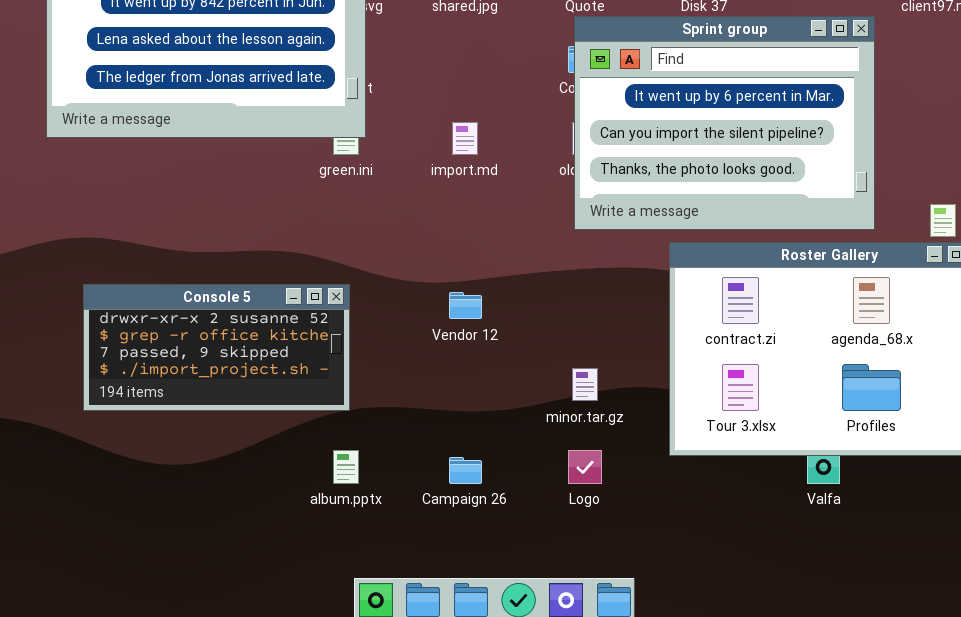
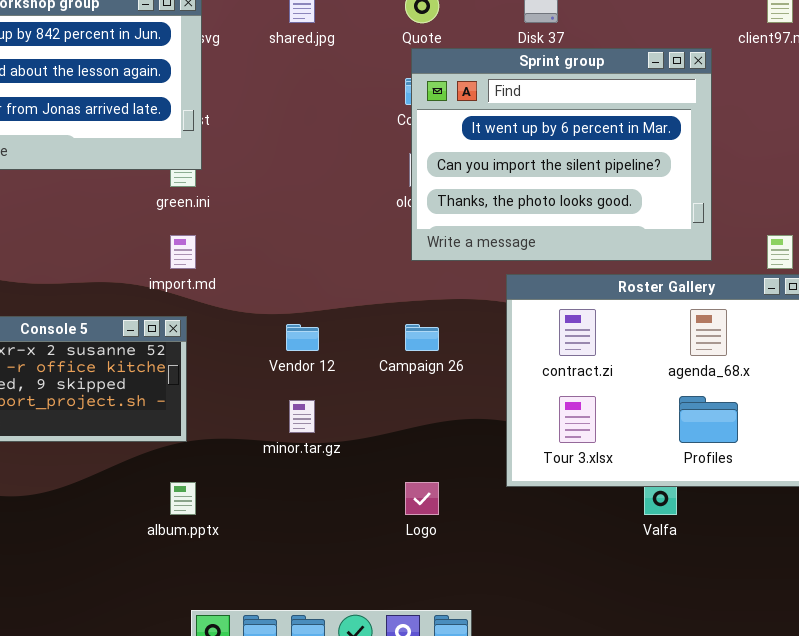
import.md: [452,122,478,155] -> [170,235,196,269], moved
minor.tar.gz: [572,368,598,401] -> [289,400,315,433], moved
Campaign 26: [449,457,482,484] -> [405,324,439,351], moved

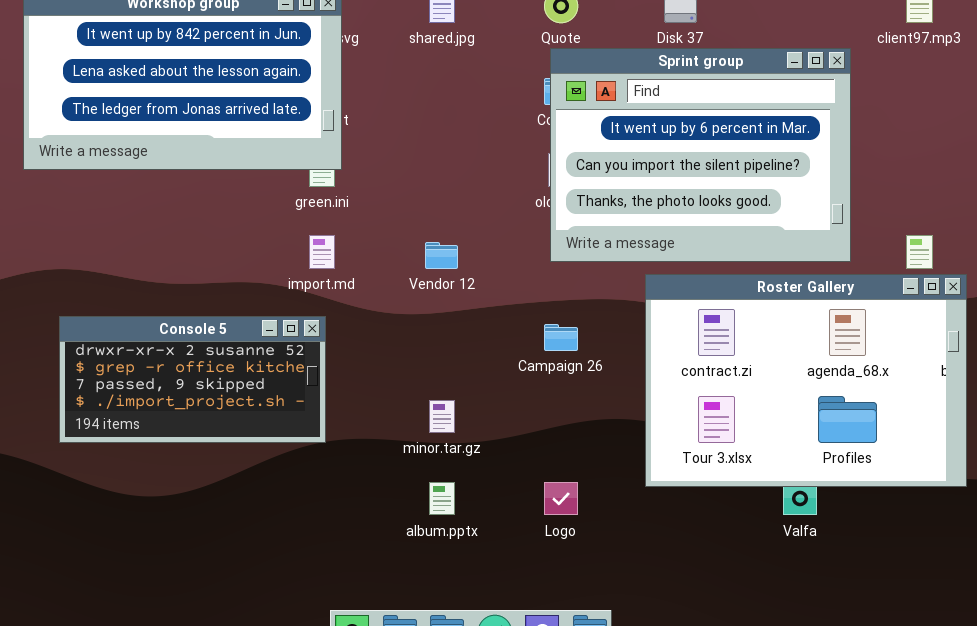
Vendor 12: [286,324,319,351] -> [425,242,458,269], moved
album.pptx: [170,482,196,515] -> [429,482,455,515], moved

